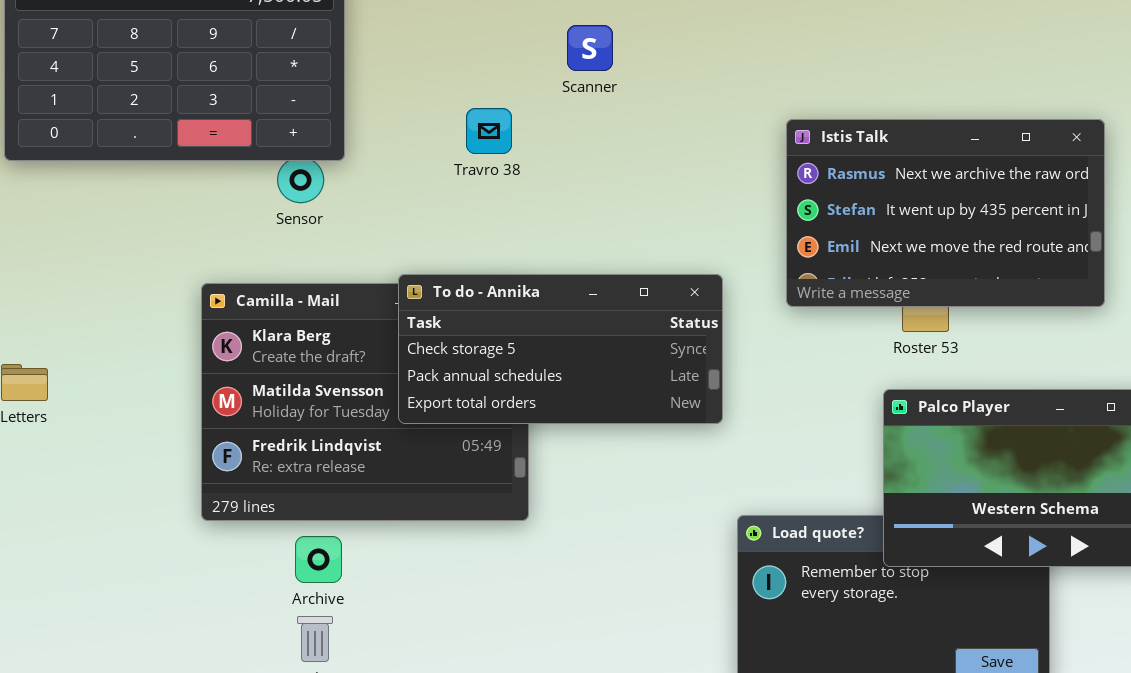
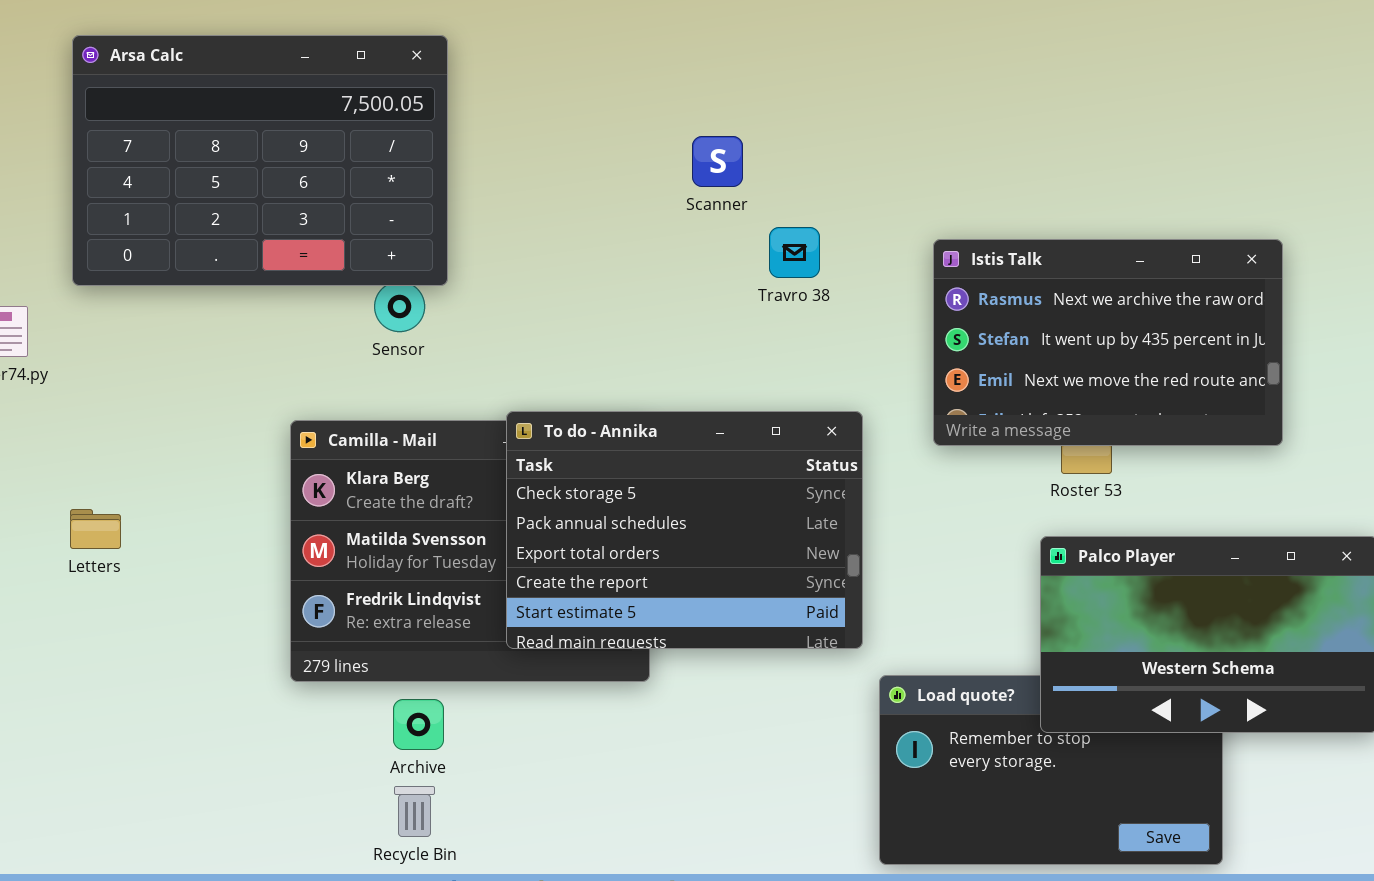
Travro 38: [466,108,512,154] -> [769,227,820,278], moved
To do - Annika: [398,274,723,424] -> [506,411,863,649], resized

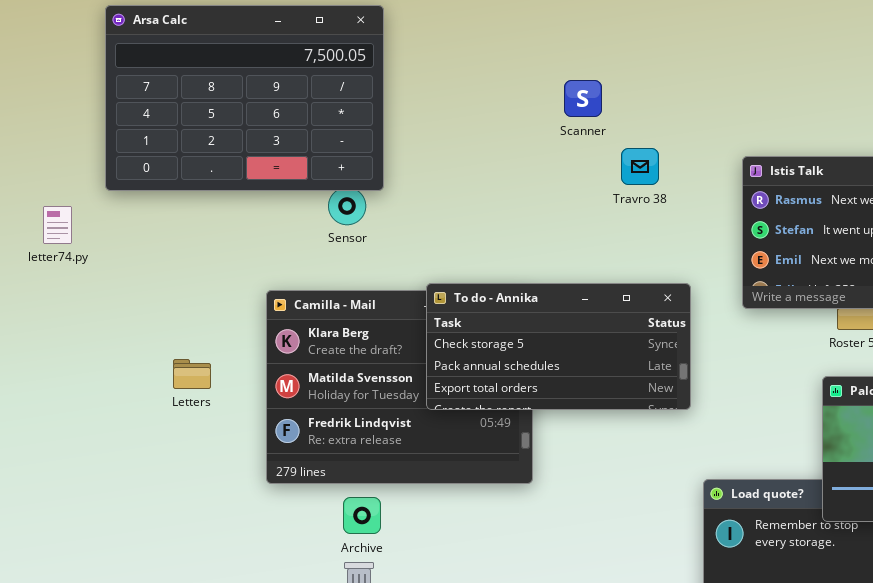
To do - Annika: [506,411,863,649] -> [426,283,691,410], resized
Letters: [70,509,121,549] -> [173,359,211,389], moved

